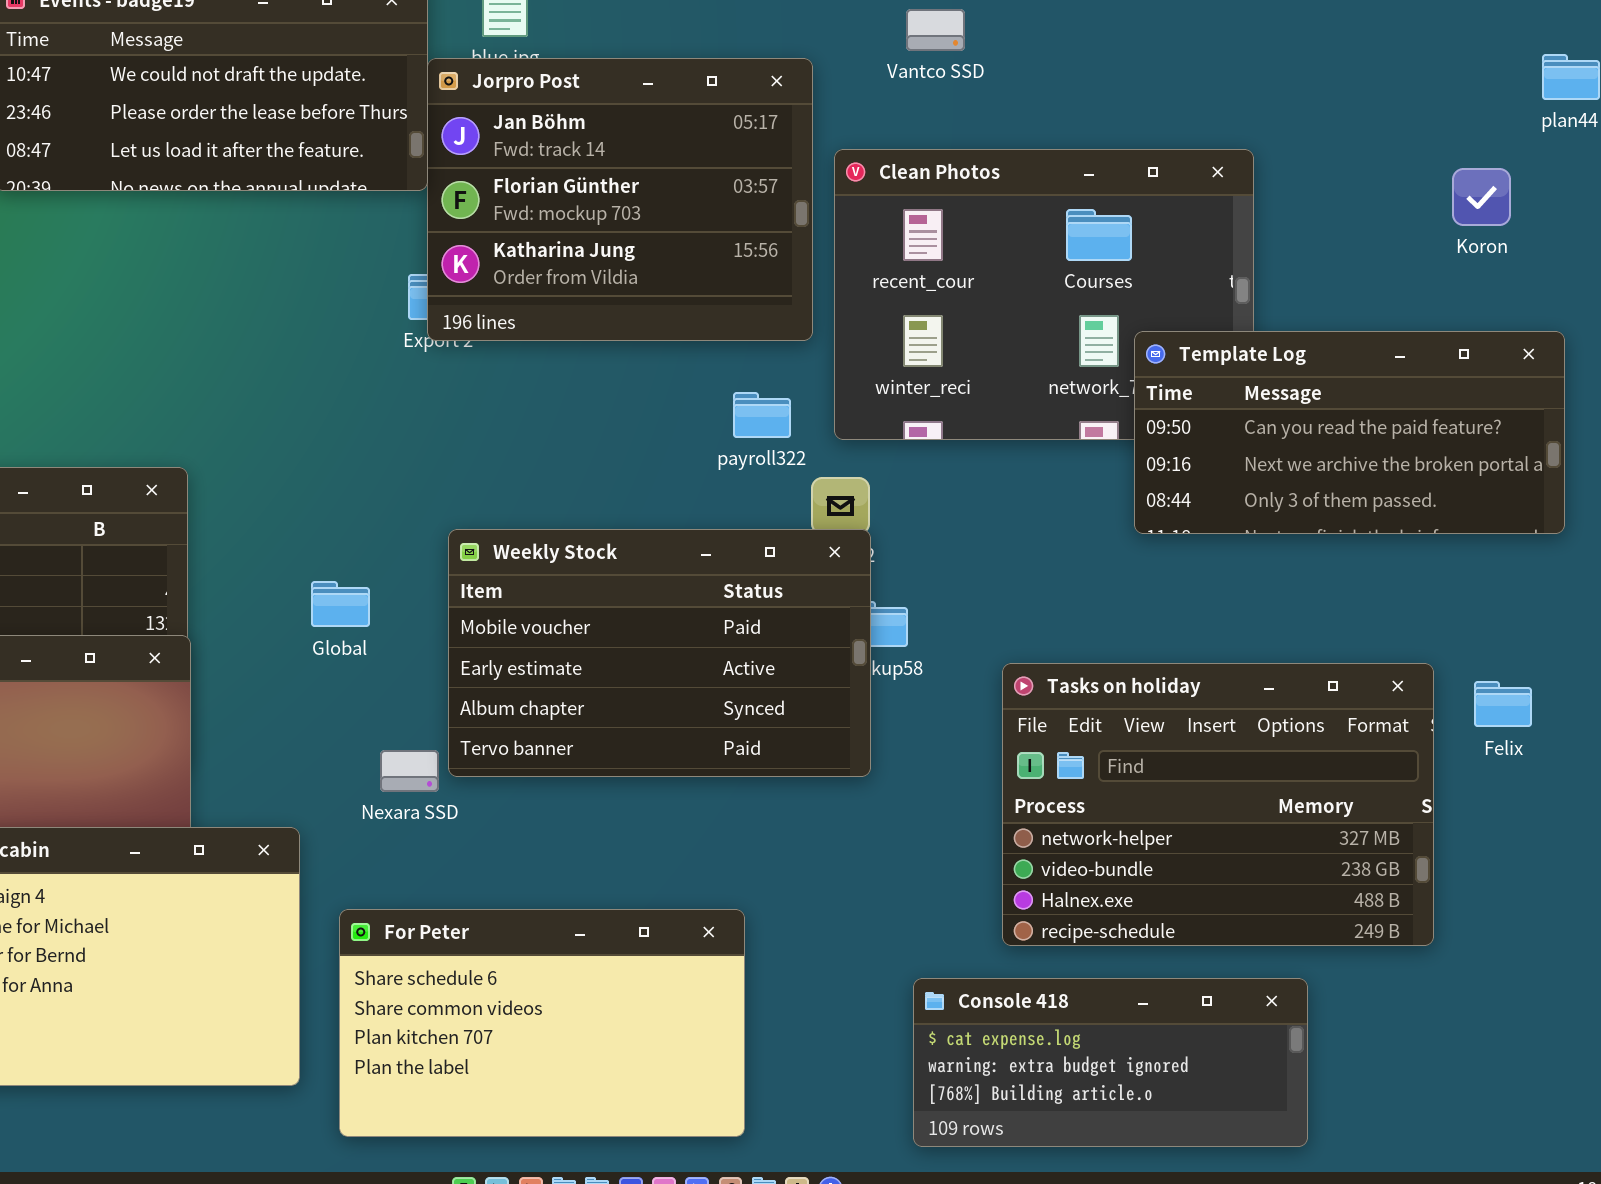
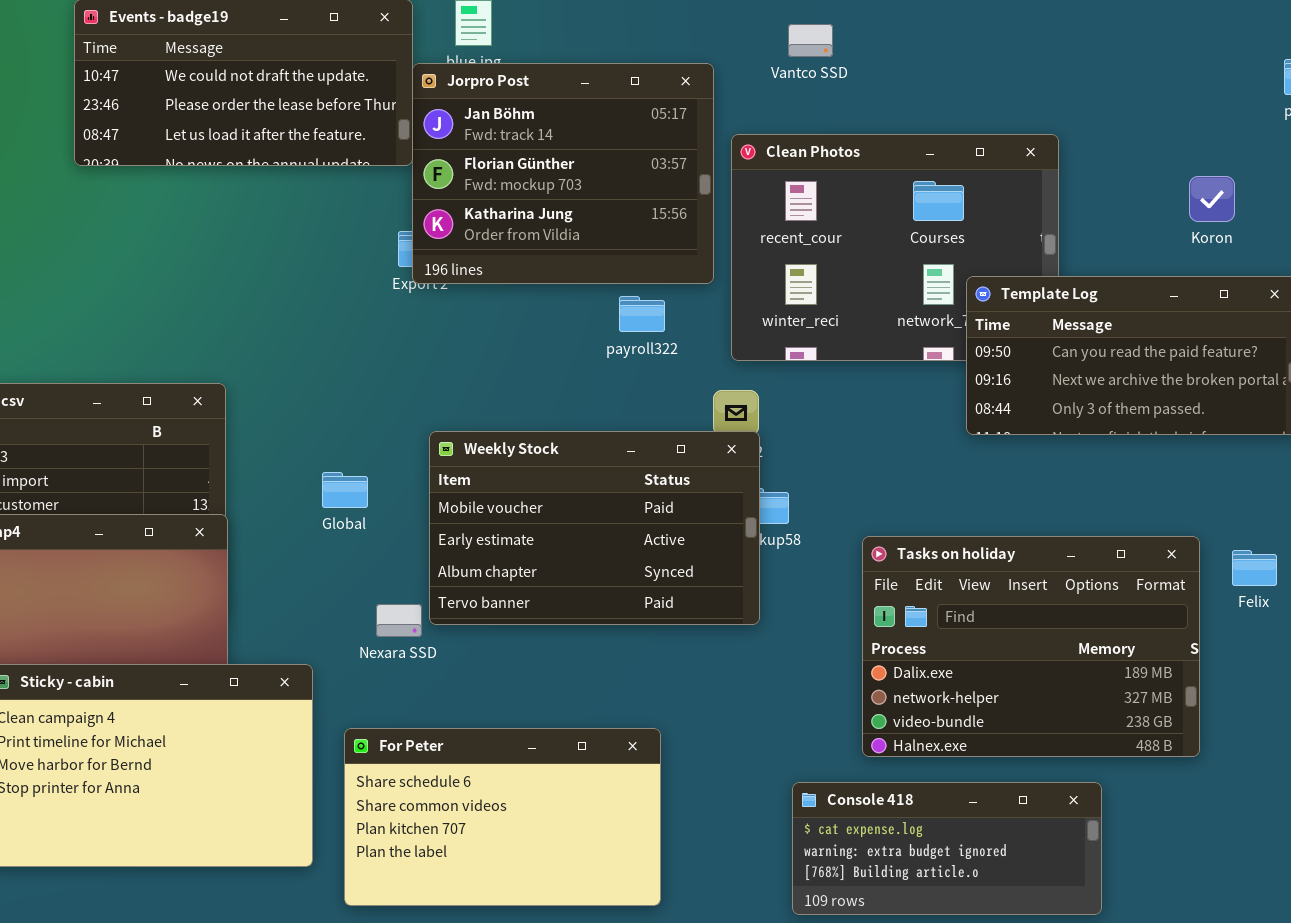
Koron: [1452,168,1511,226] -> [1189,176,1235,222], moved
payroll322: [733,392,791,438] -> [619,296,665,332], moved
Tasks on holiday: [1002,663,1434,946] -> [862,536,1200,757], scrolled up 1 row

